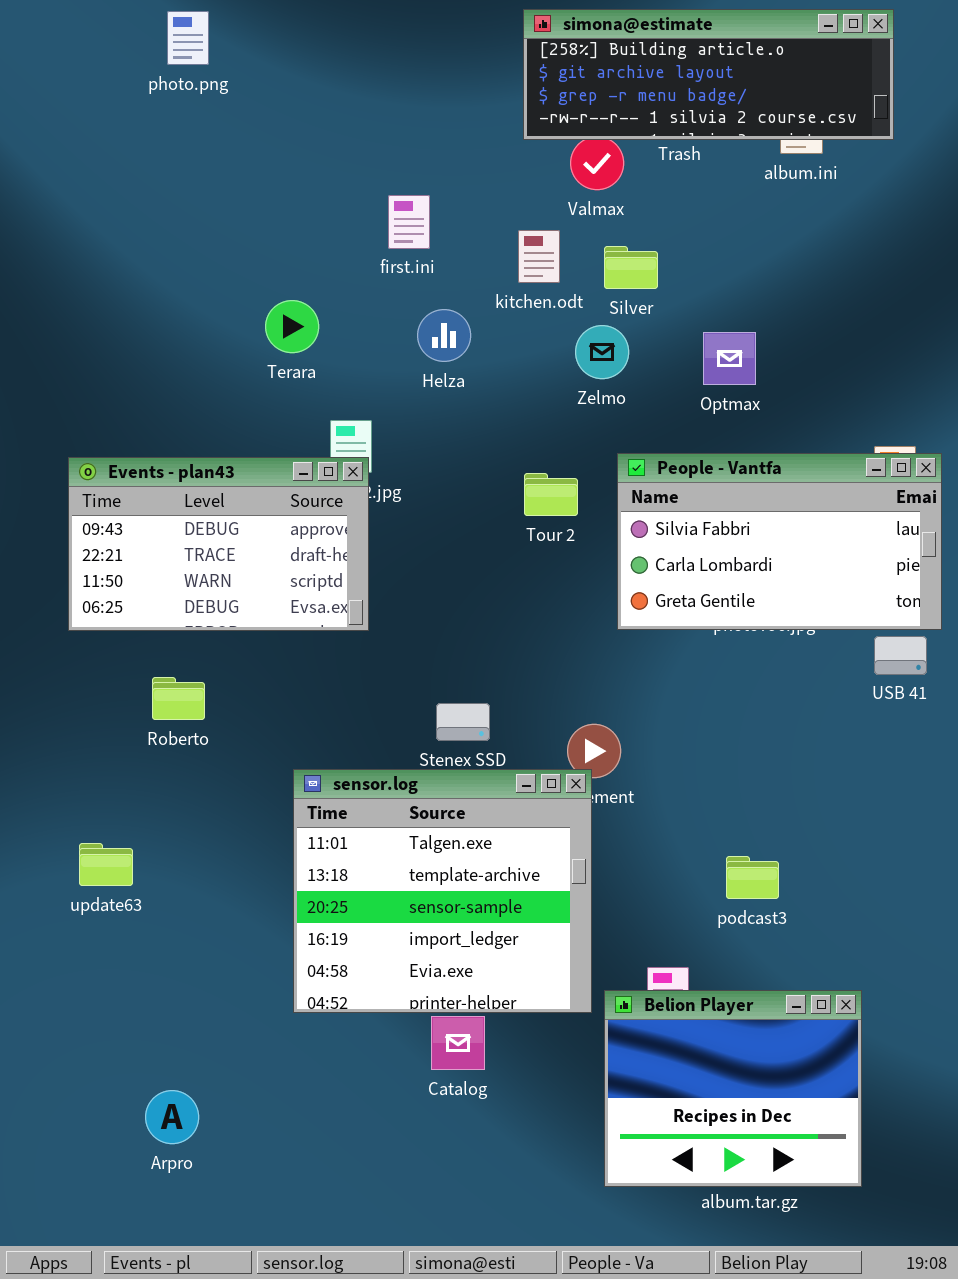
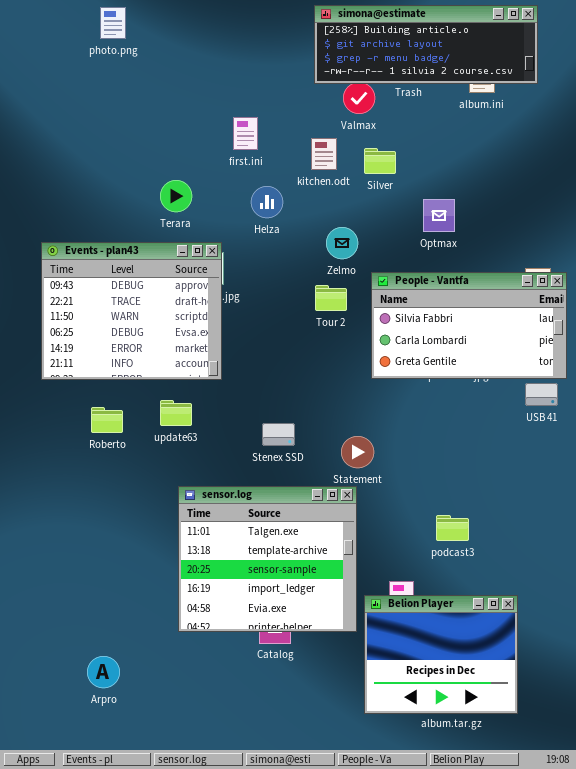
Zelmo: [575,325,629,379] -> [326,227,358,259], moved
Events - plan43: [68,457,369,631] -> [41,242,222,380], resized
sensor.log: [293,769,592,1013] -> [178,486,357,632], moved
update63: [79,843,133,886] -> [160,400,192,426], moved

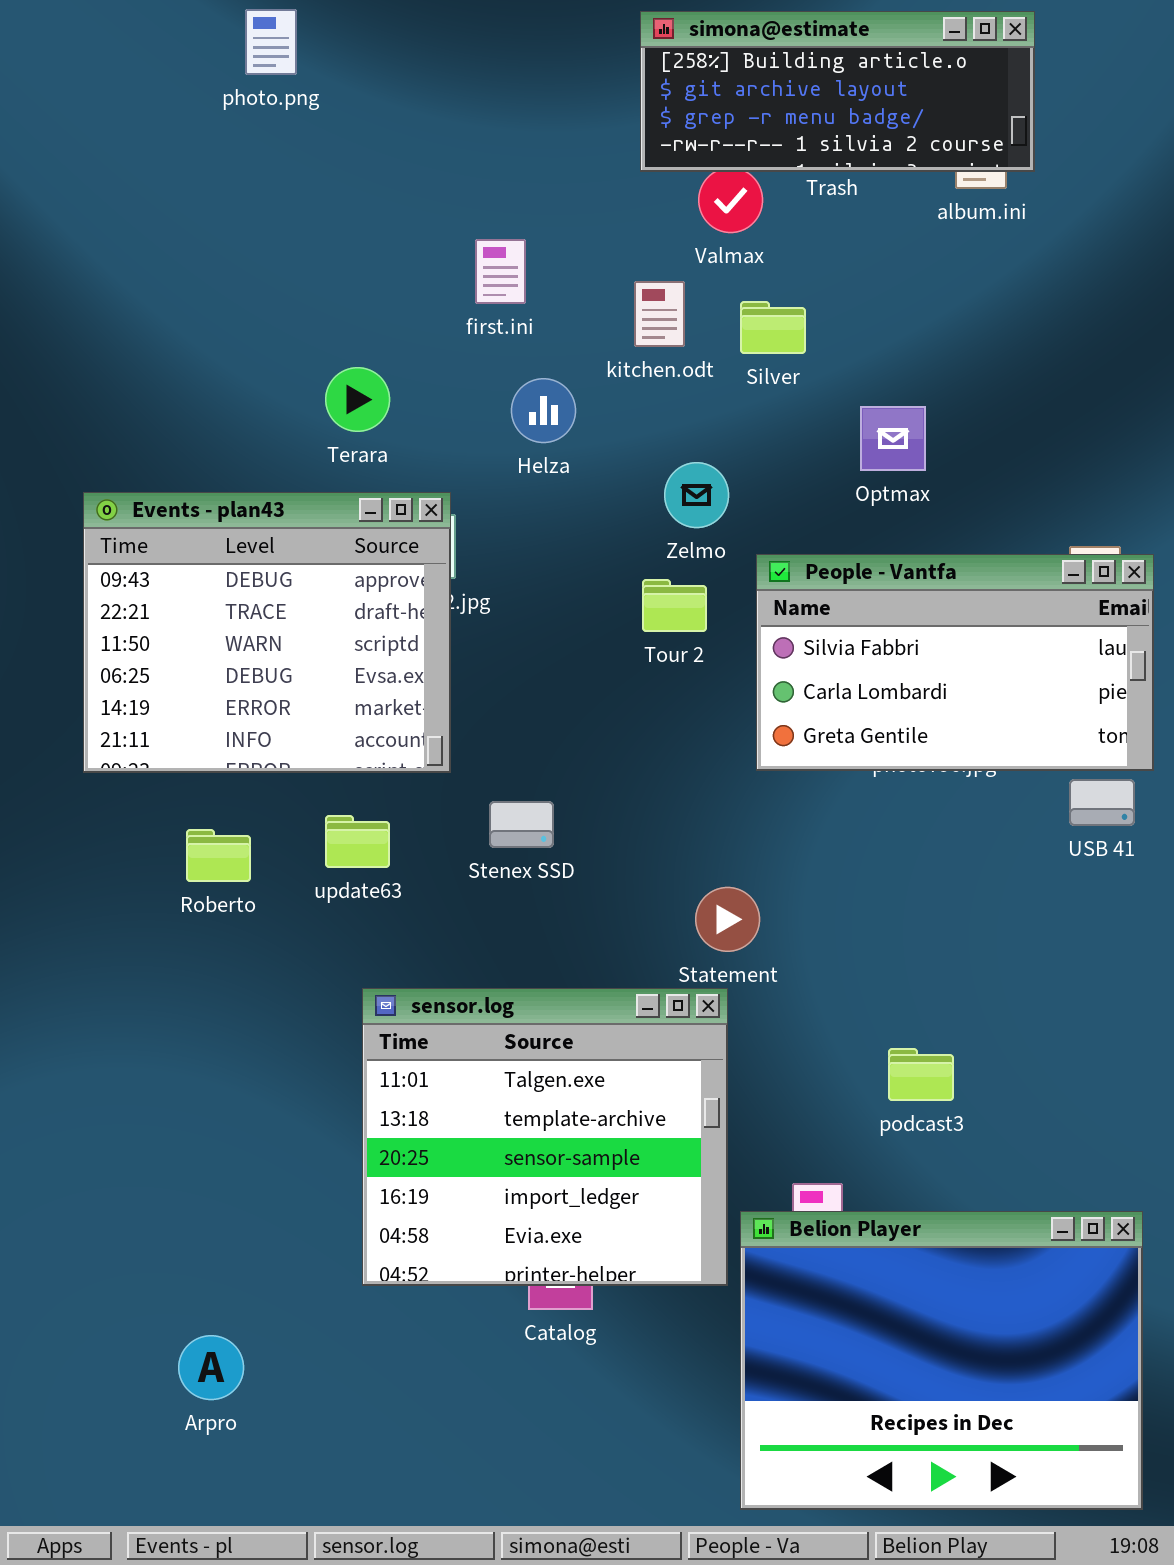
simona@estimate: [314,5,538,84] -> [640,11,1035,172], resized
photo.png: [100,7,126,39] -> [245,9,297,75], moved
Stenex SSD: [262,423,295,446] -> [489,801,554,848], moved
Belion Player: [364,595,518,714] -> [740,1211,1143,1510], resized

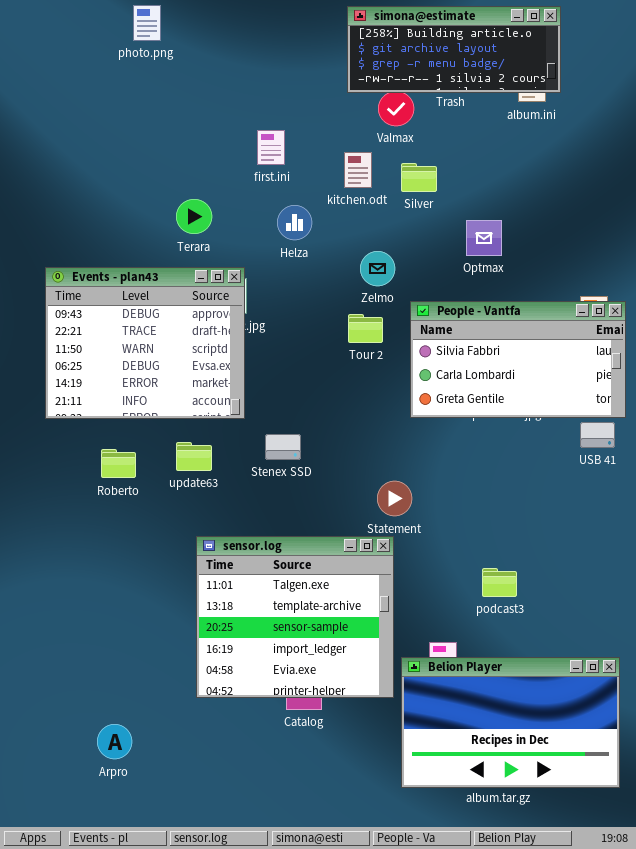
Belion Player: [740,1211,1143,1510] -> [401,657,620,788], resized

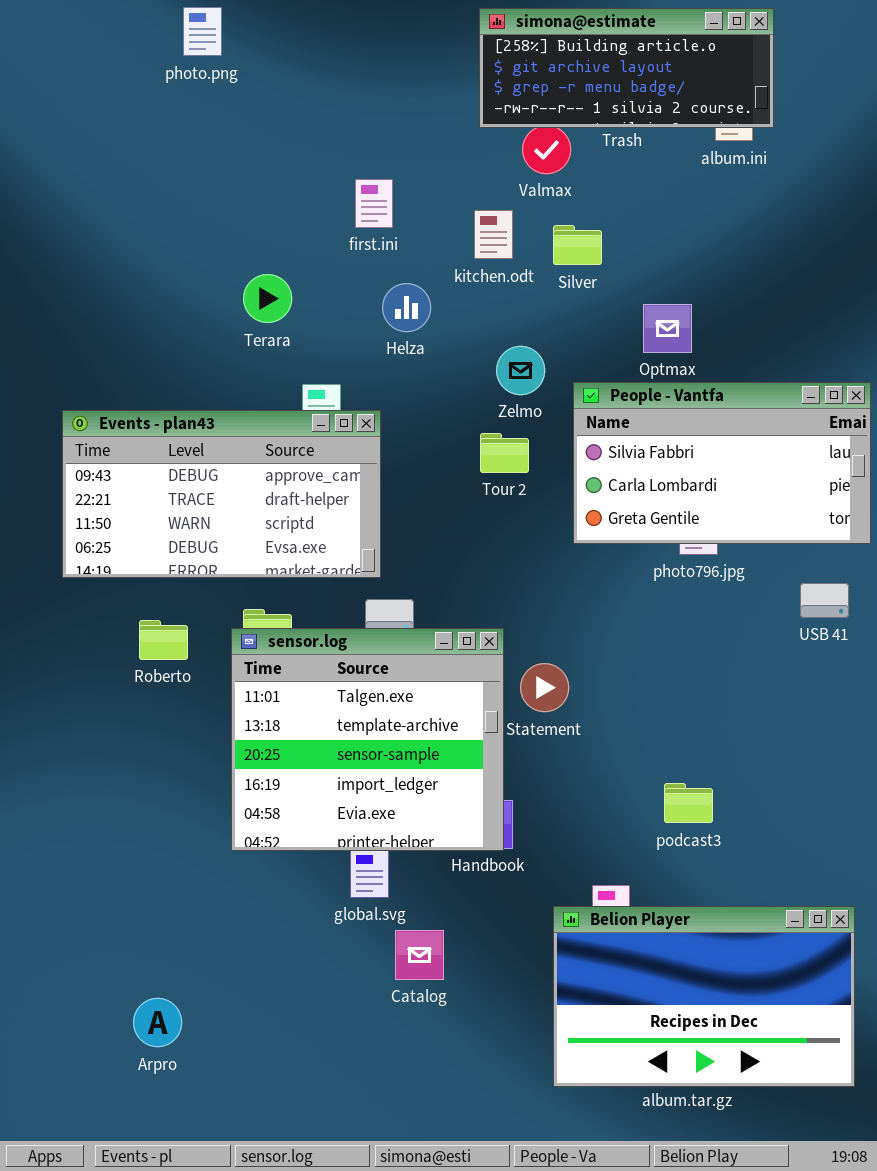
Events - plan43: [45,267,245,419] -> [62,410,381,578], resized
People - Vantfa: [410,301,626,418] -> [573,382,871,544], moved
sensor.log: [196,536,394,698] -> [231,628,504,851], moved

